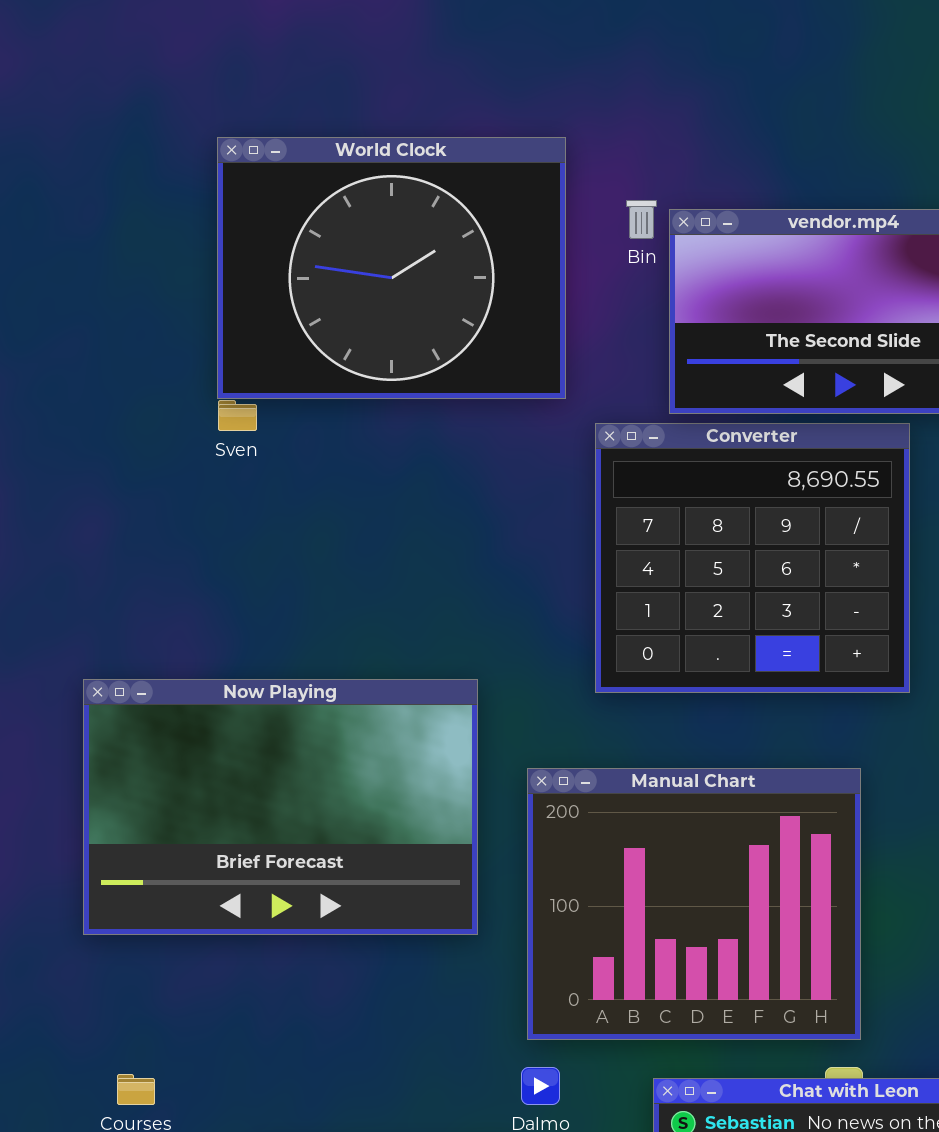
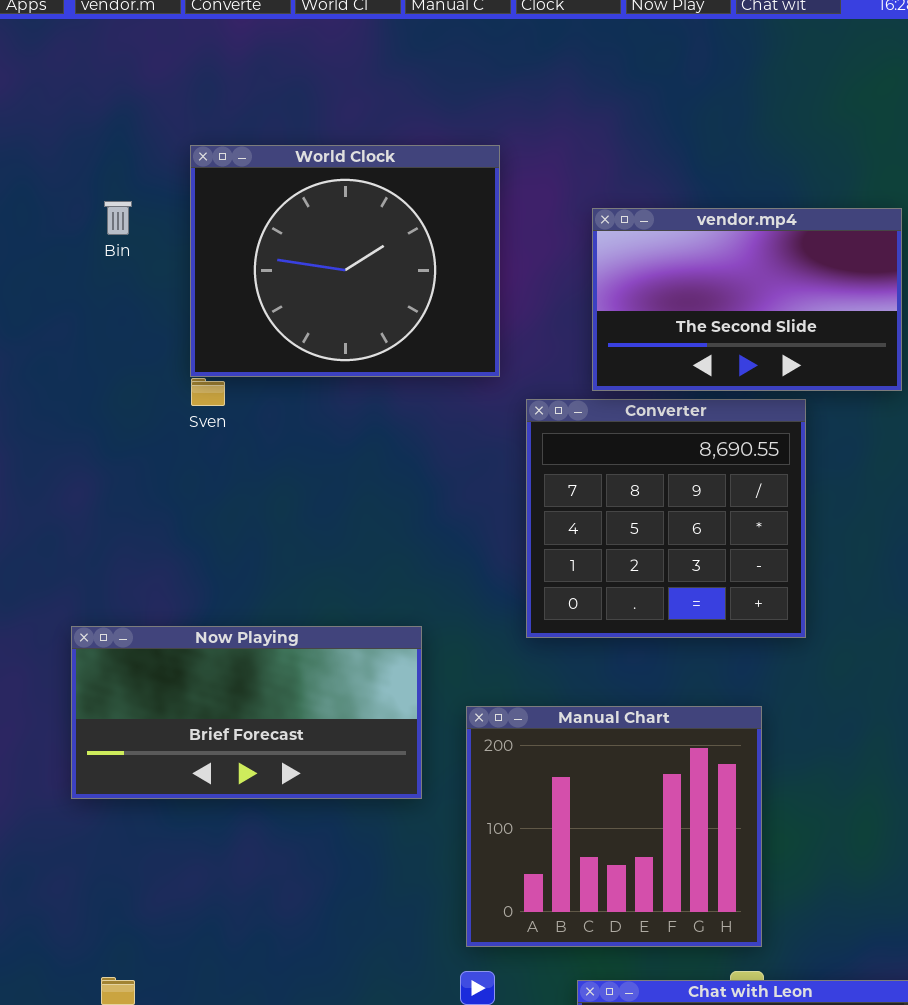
Bin: [626,200,657,239] -> [104,201,132,235], moved
Now Playing: [83,679,478,935] -> [71,626,422,799], resized

